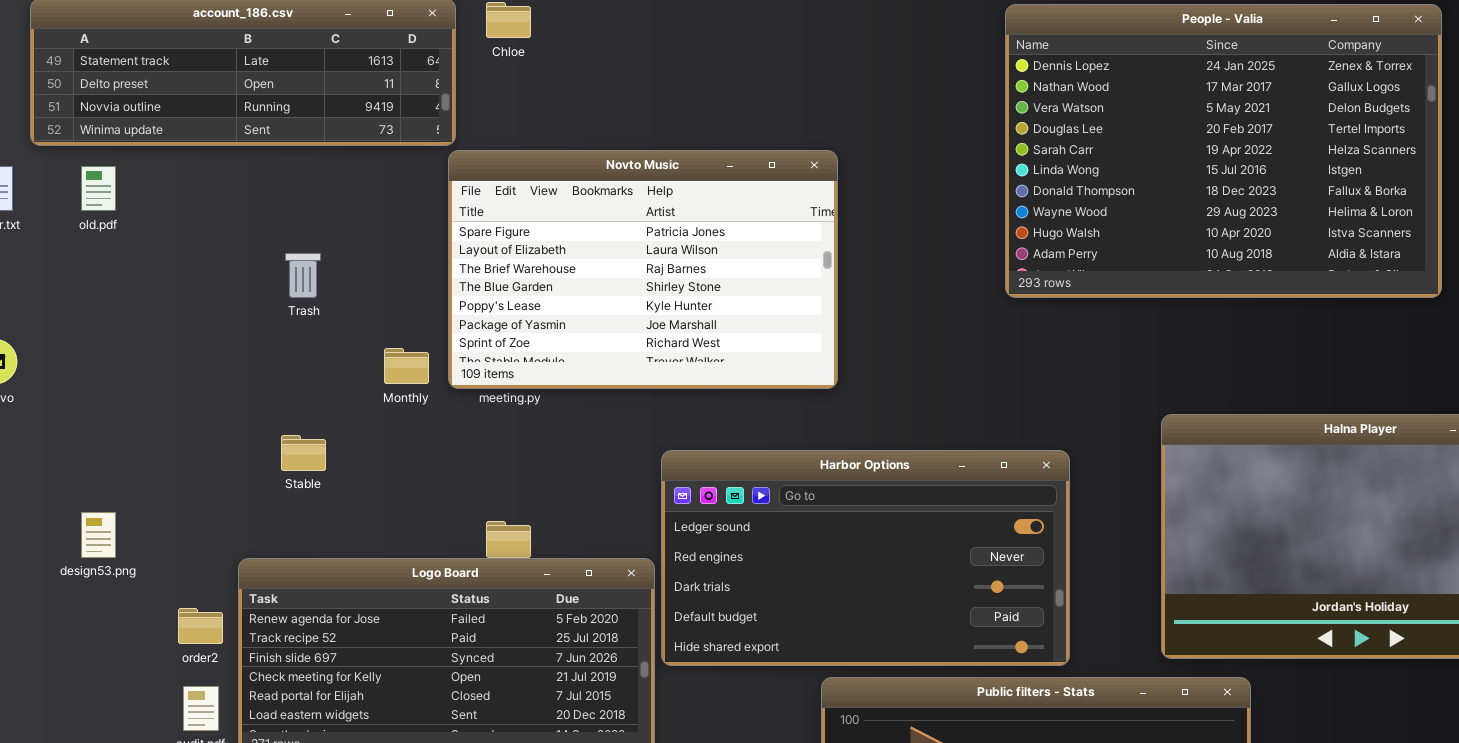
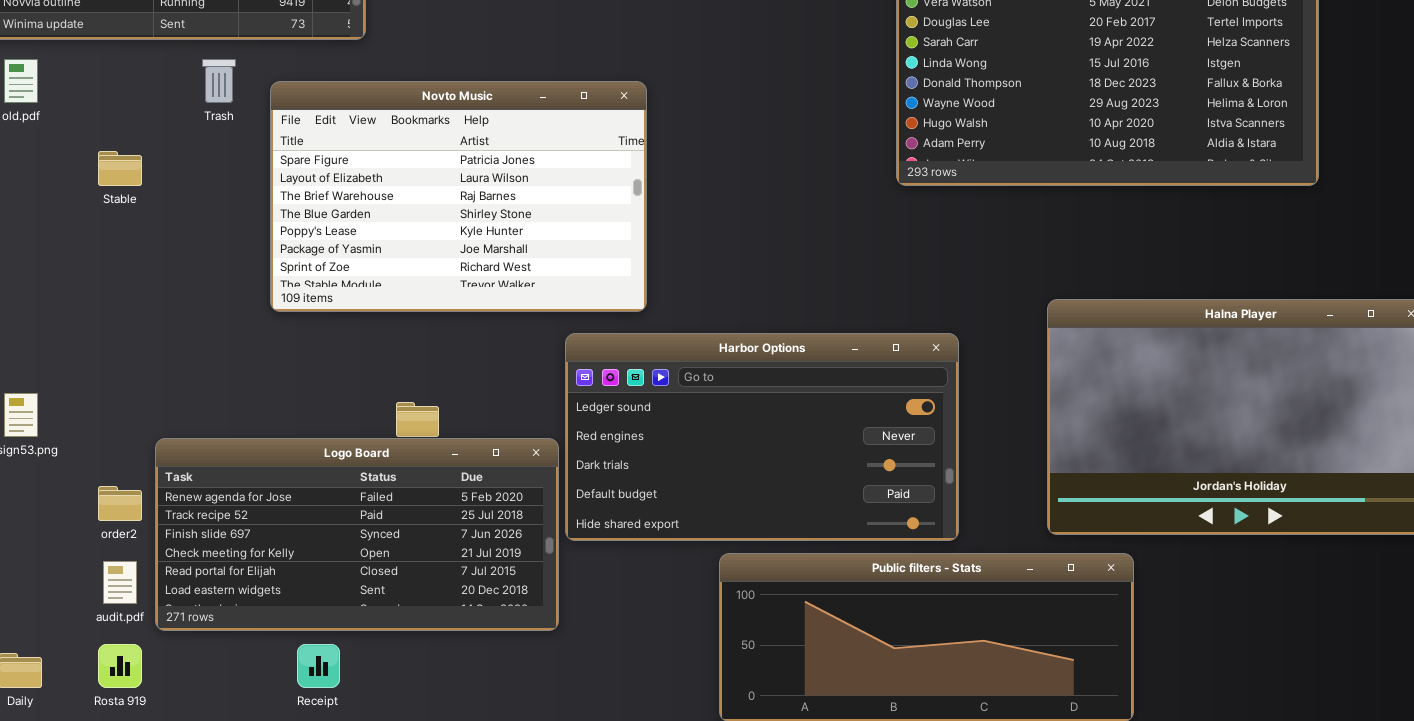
Novto Music: [448,150,838,389] -> [270,81,647,312], moved
Trash: [285,253,321,298] -> [202,59,236,103], moved
Stable: [281,435,326,471] -> [98,151,142,186], moved

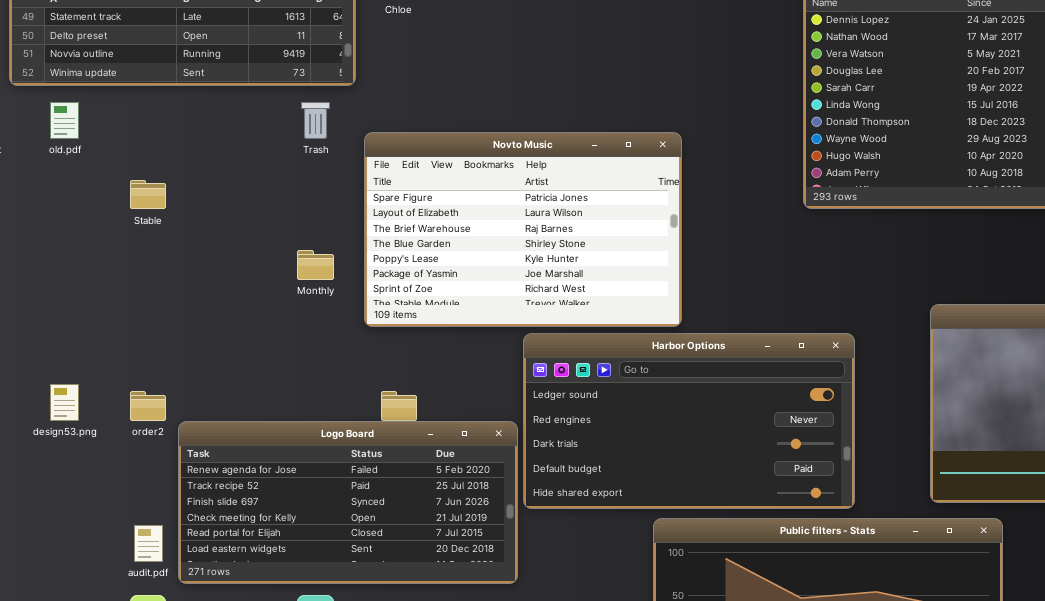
Trash: [202,59,236,103] -> [301,102,330,139], moved
Novto Music: [270,81,647,312] -> [364,132,682,327], moved
order2: [98,486,142,521] -> [130,391,166,421], moved

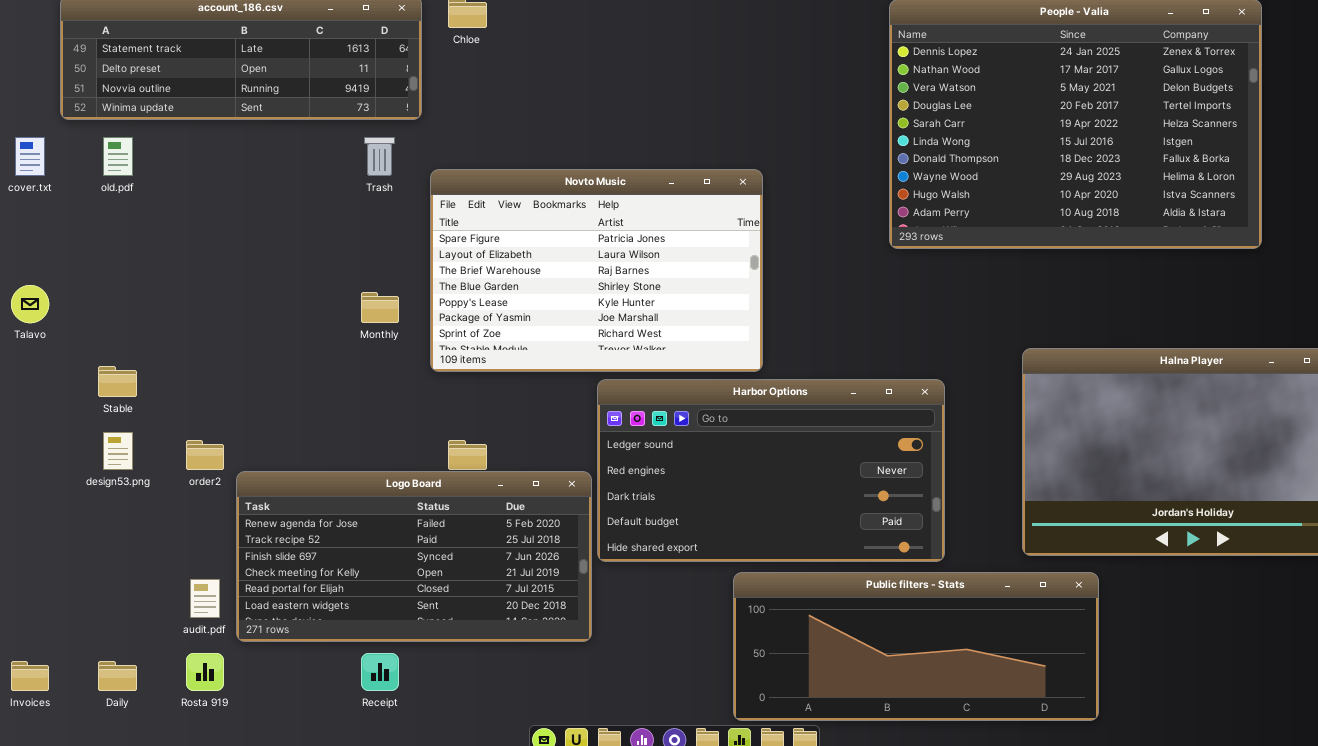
Stable: [130,180,166,209] -> [98,366,137,397], moved

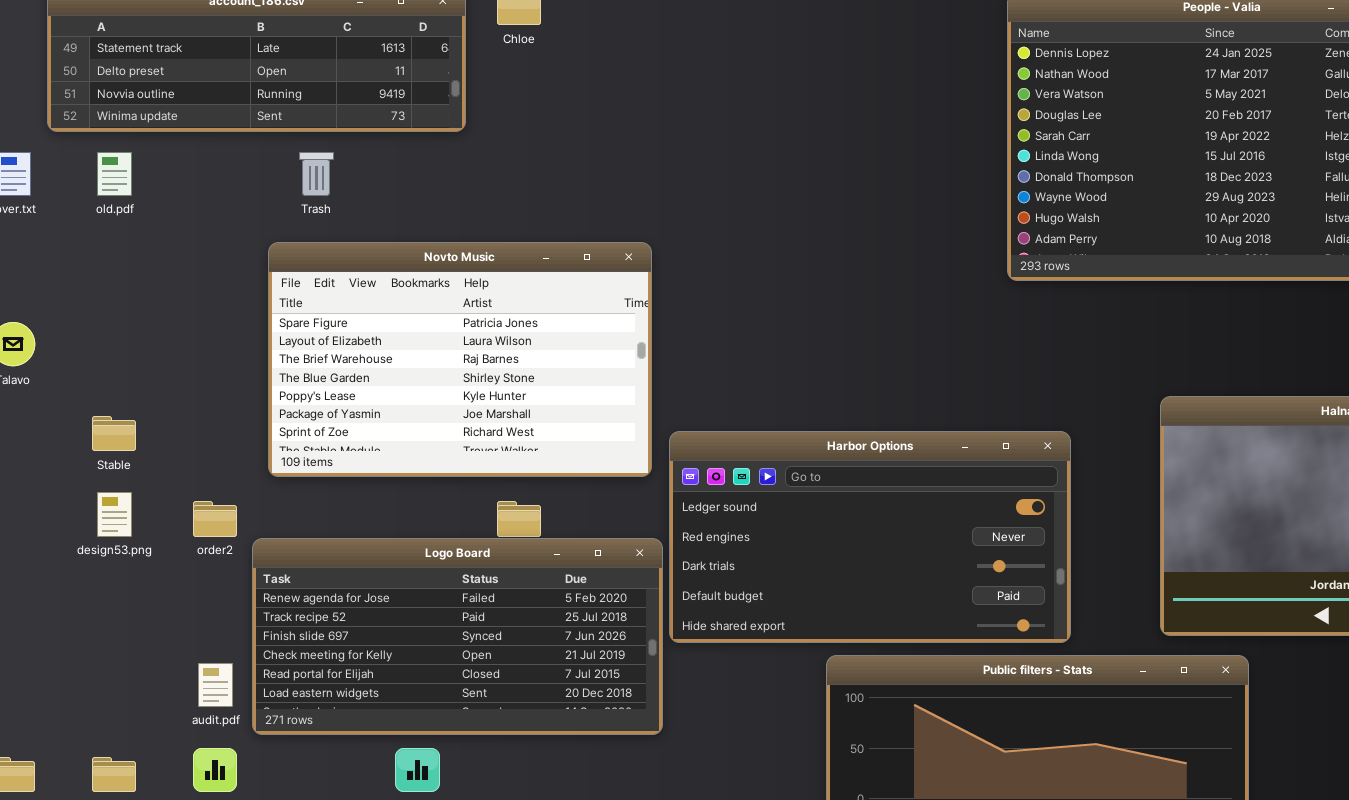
Trash: [364,137,395,176] -> [299,152,334,196], moved
Novto Music: [430,169,763,372] -> [268,242,652,477], moved

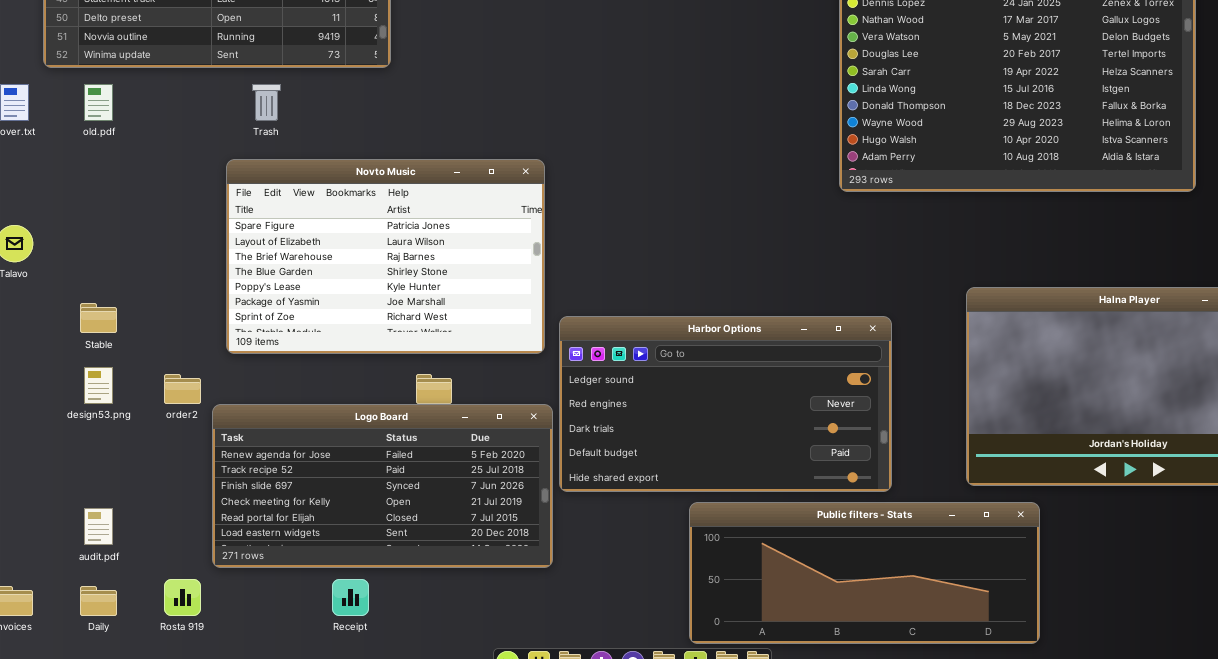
audit.pdf: [198,663,233,707] -> [84,508,113,545], moved

